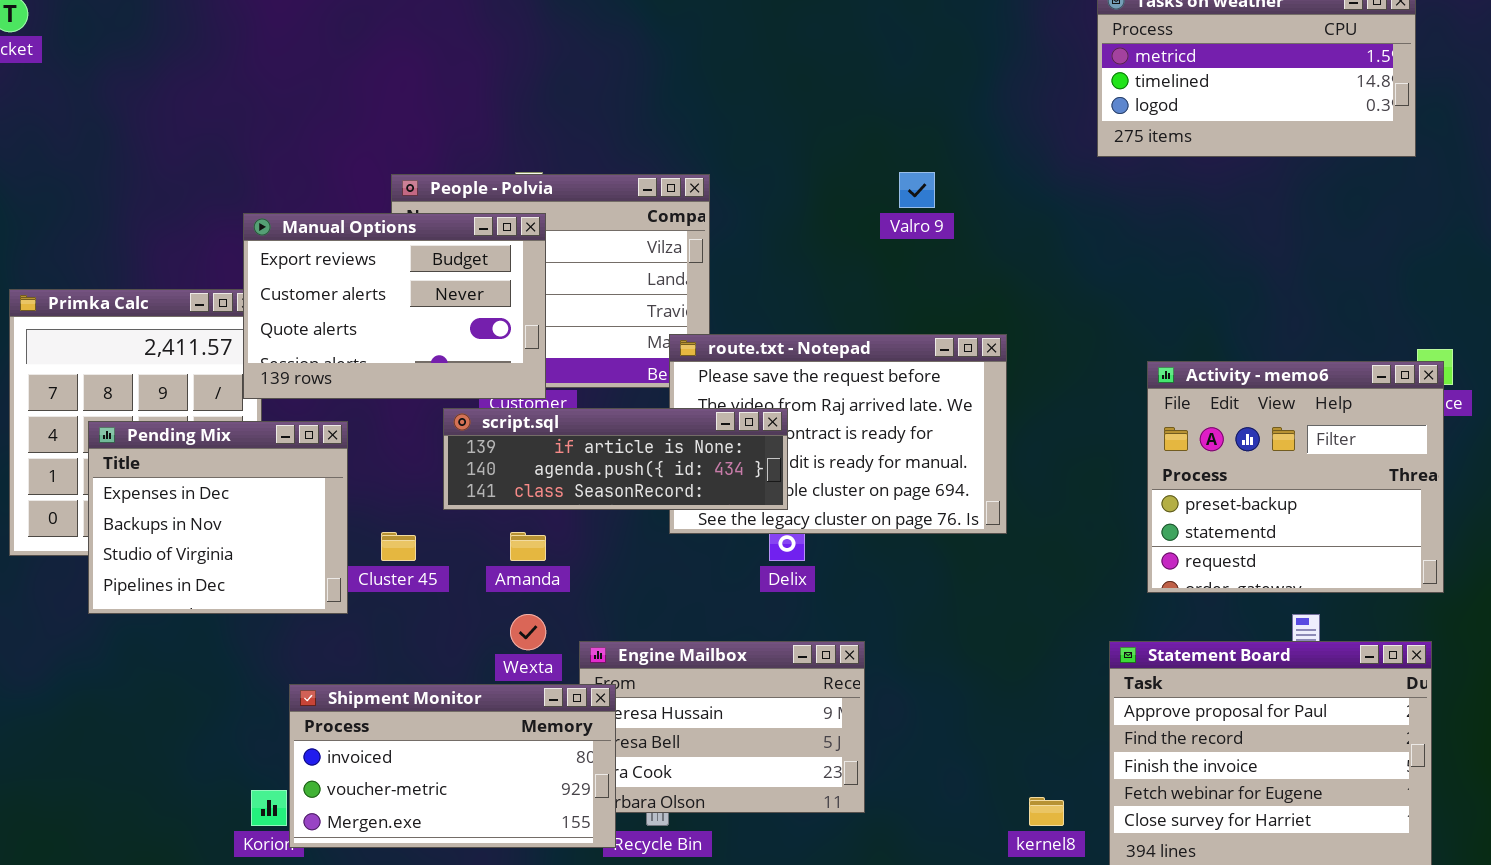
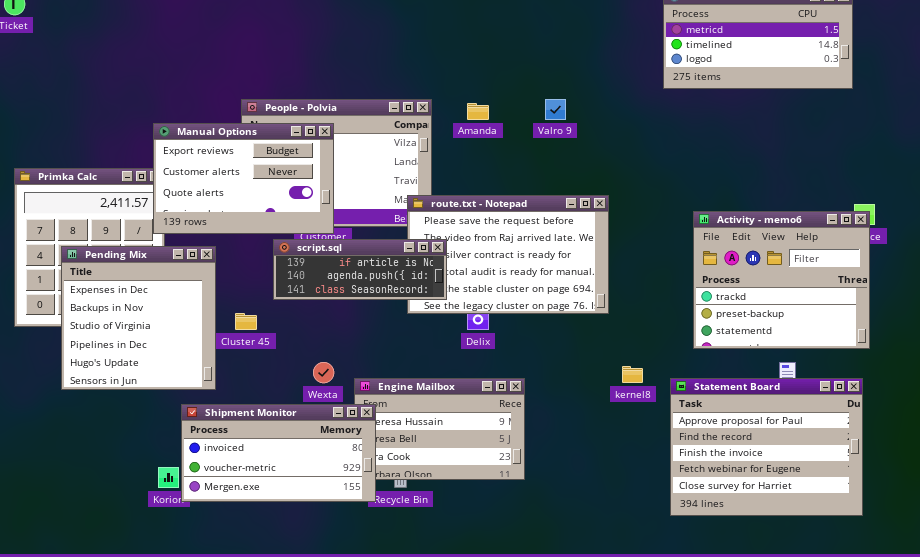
Activity - memo6: [1147,361,1444,593] -> [693,211,870,349], scrolled up 1 row
script.sql: [443,408,788,510] -> [273,239,447,300], resized
Pending Mix: [88,421,348,614] -> [61,246,216,390], resized
Amanda: [510,532,546,561] -> [467,103,489,120], moved
kernel8: [1029,797,1064,826] -> [622,366,643,383], moved

